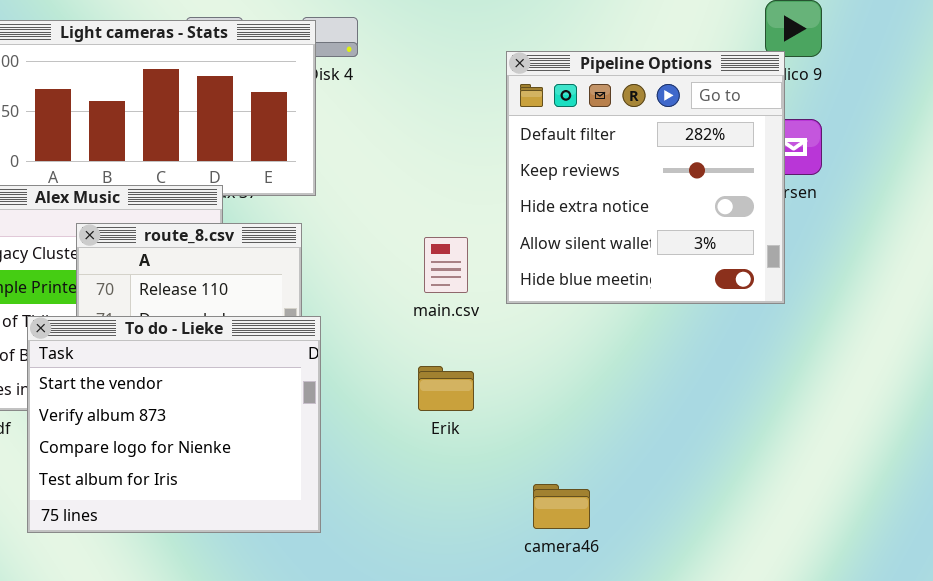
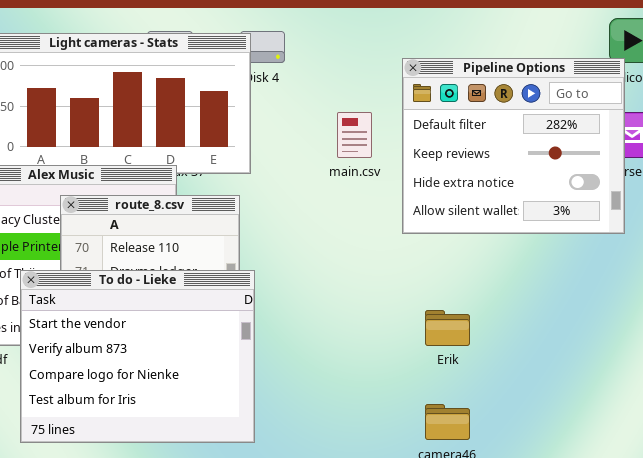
Pipeline Options: [506,51,785,304] -> [402,58,625,234], resized
main.csv: [424,237,468,293] -> [337,112,372,158], moved
Erik: [418,366,474,411] -> [425,310,470,346], moved

